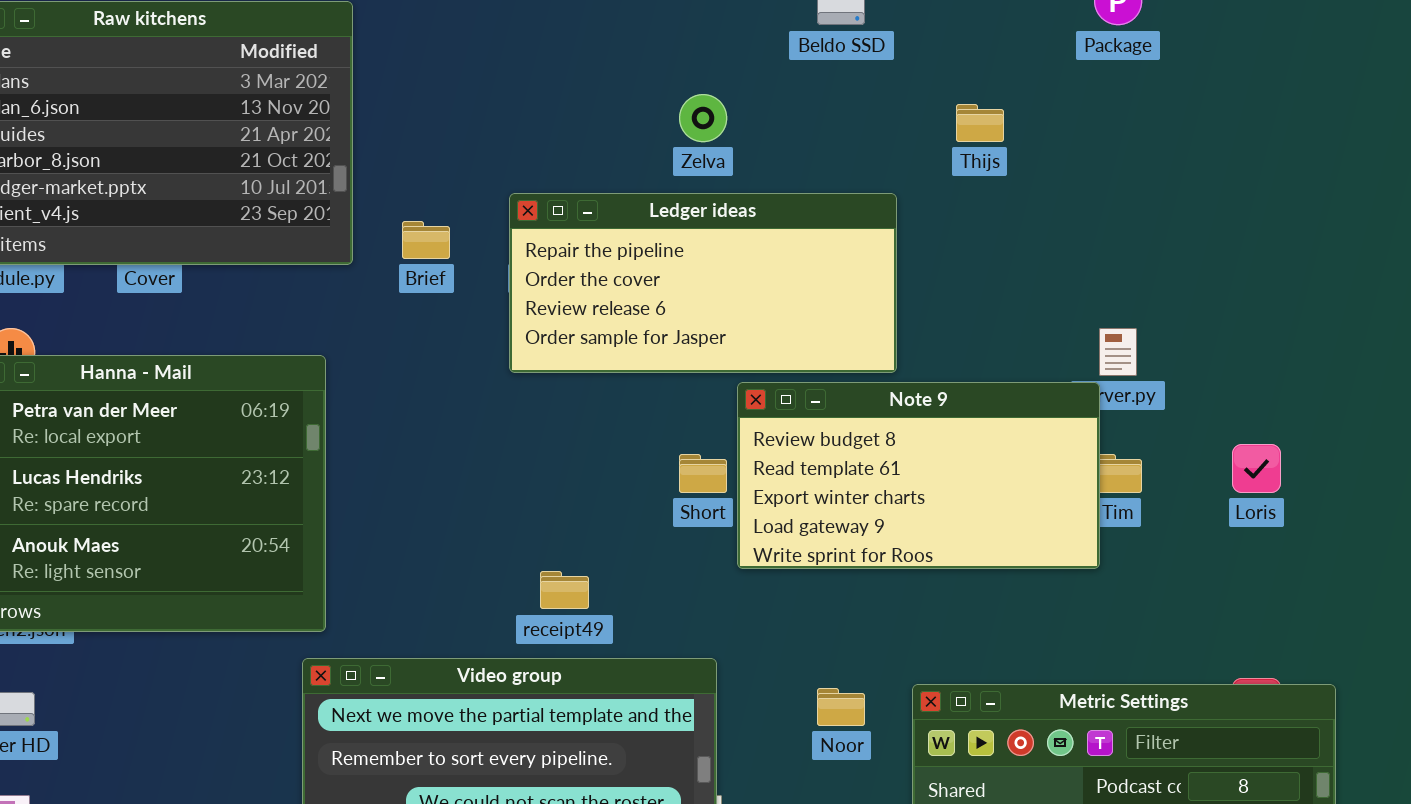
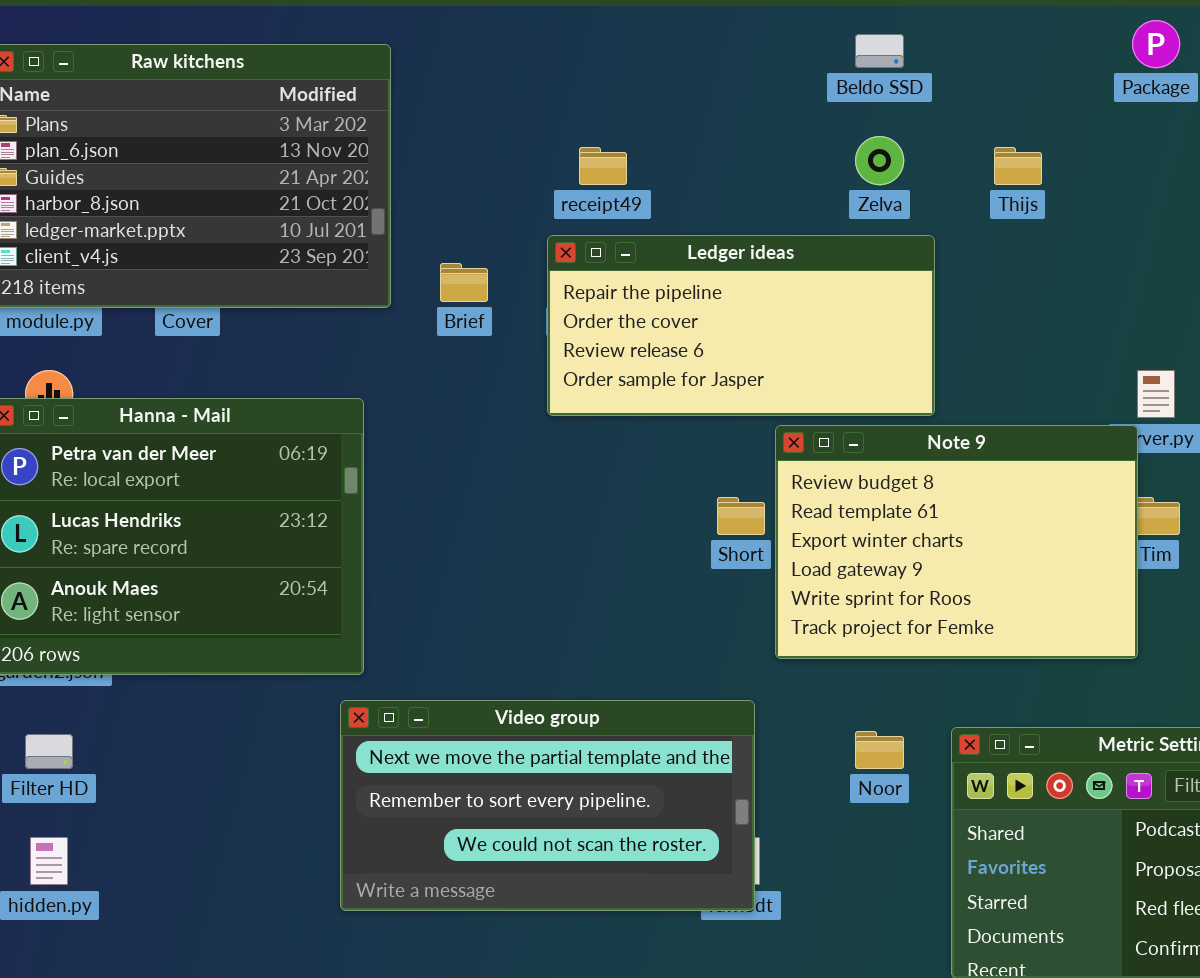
Zelva: [679,94,727,142] -> [855,136,904,185], moved
Note 9: [737,382,1100,569] -> [775,425,1138,659], resized
receipt49: [540,571,589,609] -> [579,147,627,185], moved

